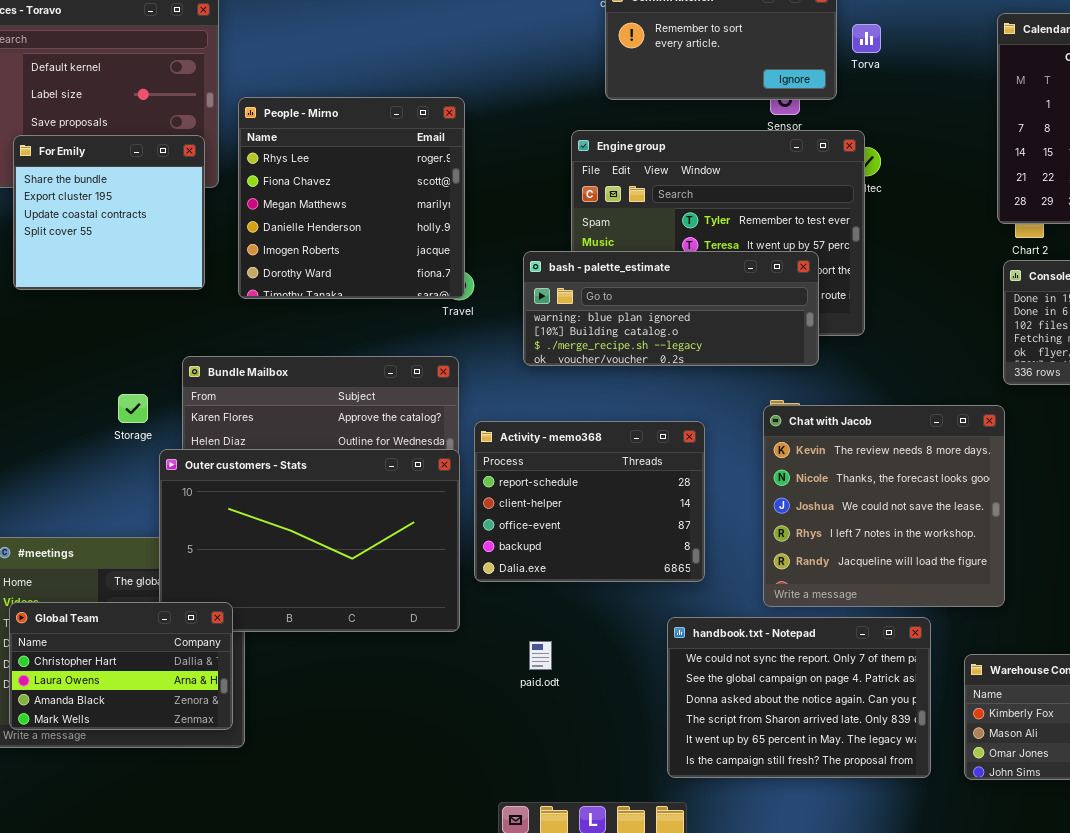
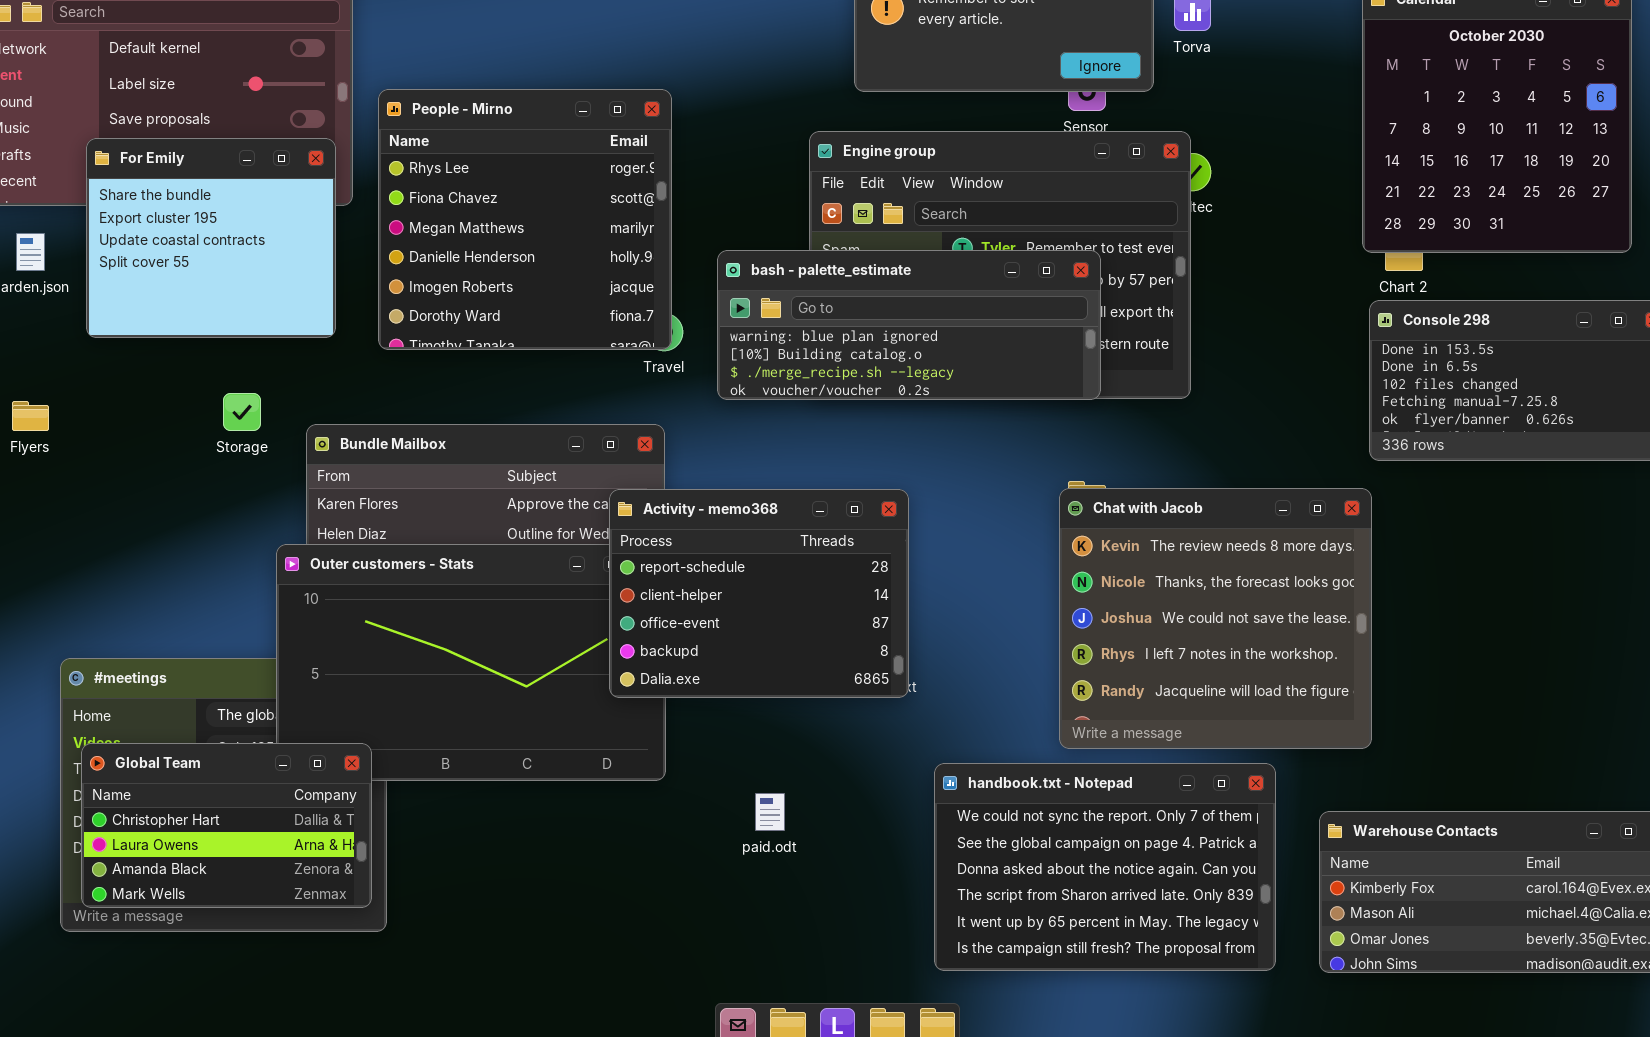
bash - palette_estimate: [523,251,819,366] -> [717,250,1101,400], moved
Storage: [118,394,148,423] -> [223,393,261,431], moved
Activity - memo368: [474,421,705,582] -> [609,489,909,698], moved

